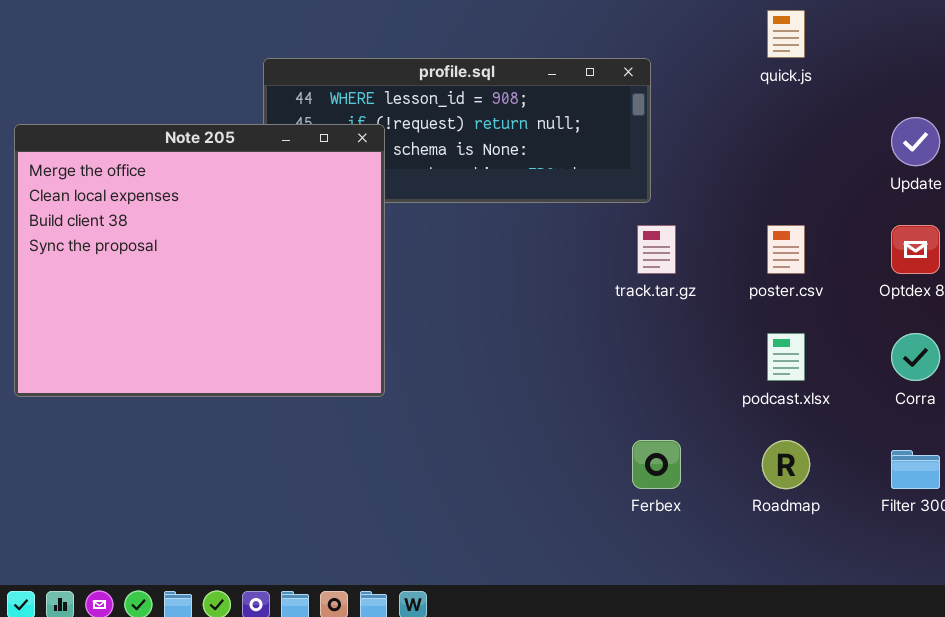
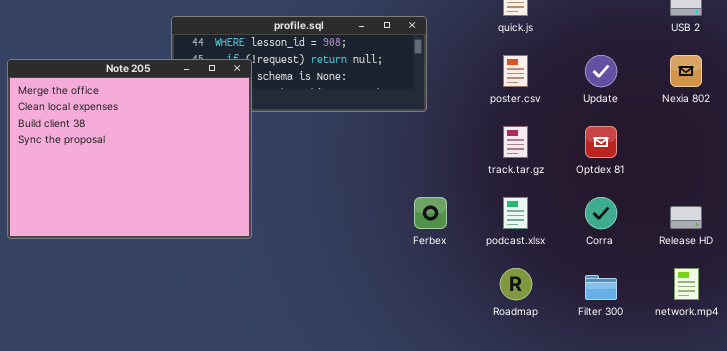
track.tar.gz: [637,225,676,274] -> [503,126,528,158], moved
poster.csv: [767,225,805,274] -> [503,55,528,87], moved
Ferbex: [632,440,681,489] -> [414,197,447,229], moved

